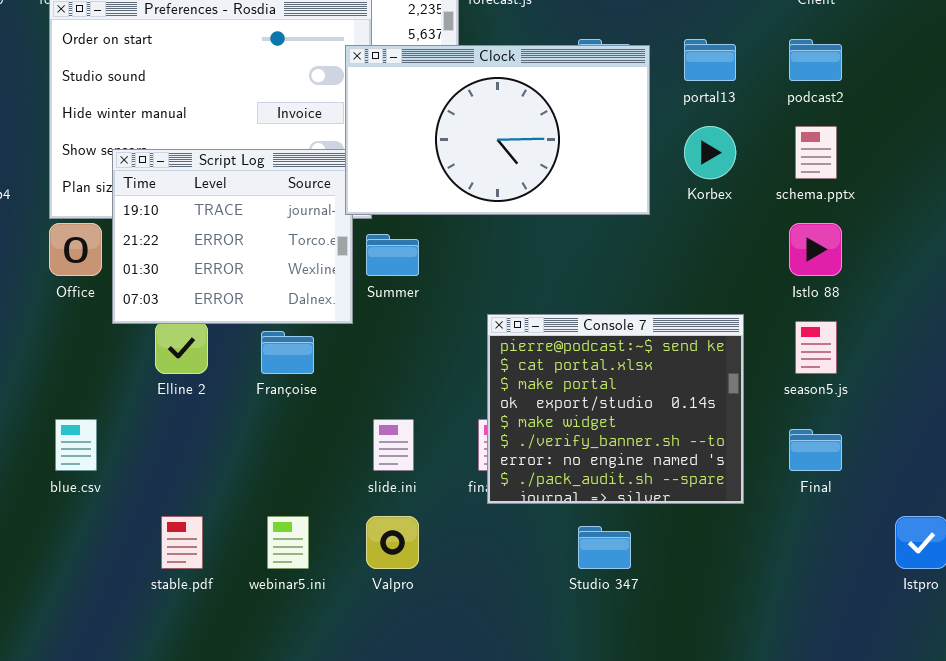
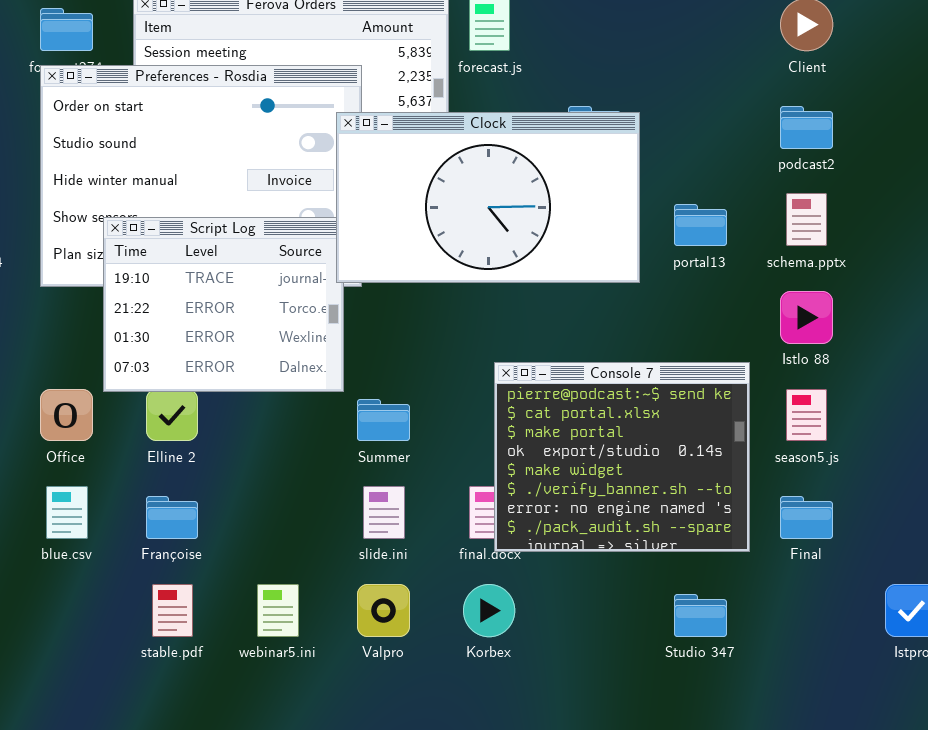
portal13: [684,39,736,81] -> [674,204,727,246], moved
Korbex: [684,126,736,179] -> [463,584,515,637], moved
Office: [49,223,102,276] -> [40,389,93,441], moved
Summer: [366,234,419,276] -> [357,399,410,441], moved
Console 7: [487,314,744,504] -> [494,362,750,552], moved
Françoise: [261,331,314,374] -> [146,496,198,539], moved
Studio 347: [578,526,631,569] -> [674,594,727,637], moved

